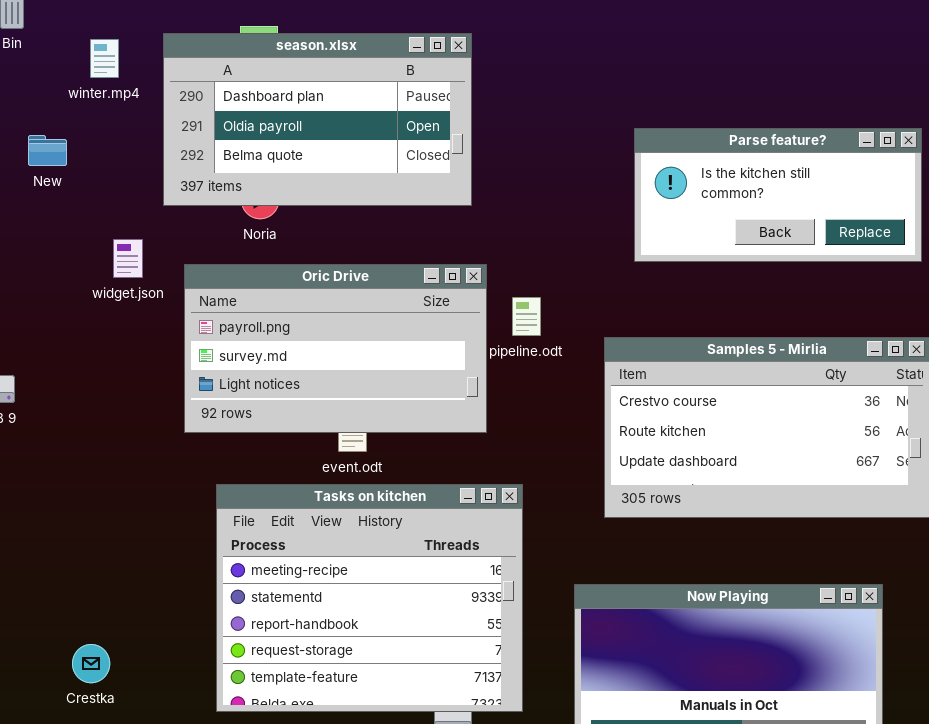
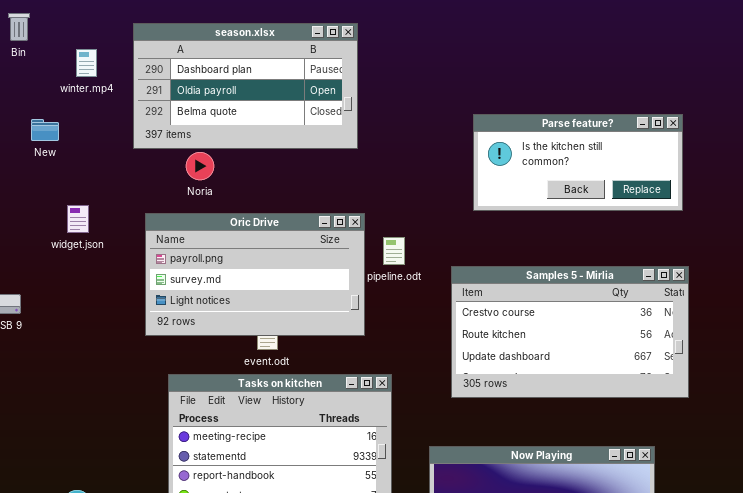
season.xlsx: [163,33,472,206] -> [133,23,358,149], moved
widget.json: [113,239,143,278] -> [67,205,89,233], moved

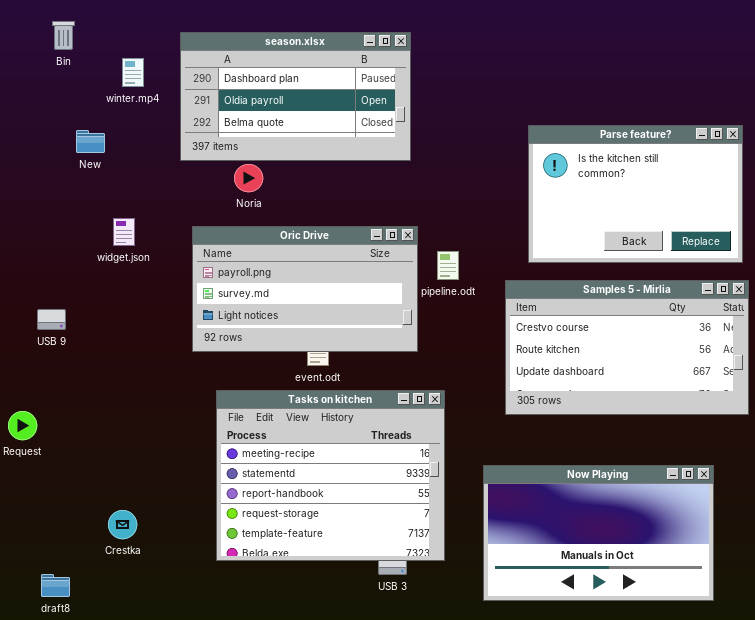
Parse feature?: [473,114,683,211] -> [528,125,743,263], resized

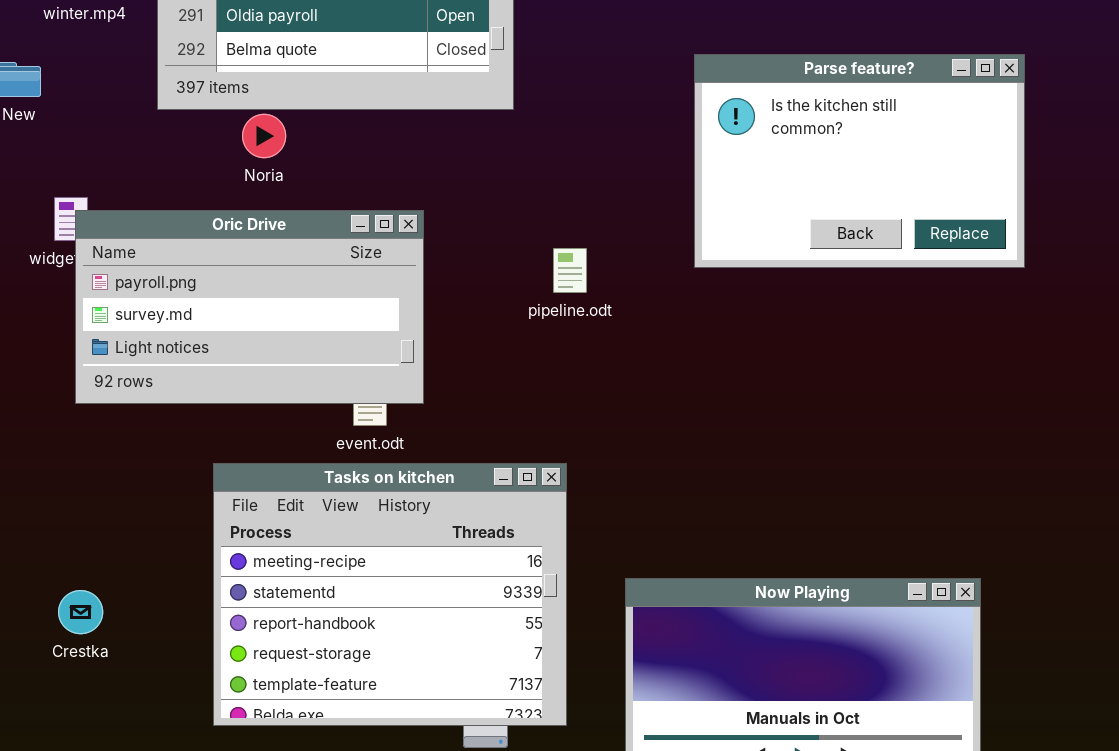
Oric Drive: [192,226,418,352] -> [75,210,424,404], moved
Samples 5 - Mirlia: [505,280,749,415] -> none, closed
Crestka: [108,510,137,539] -> [58,590,103,634], moved

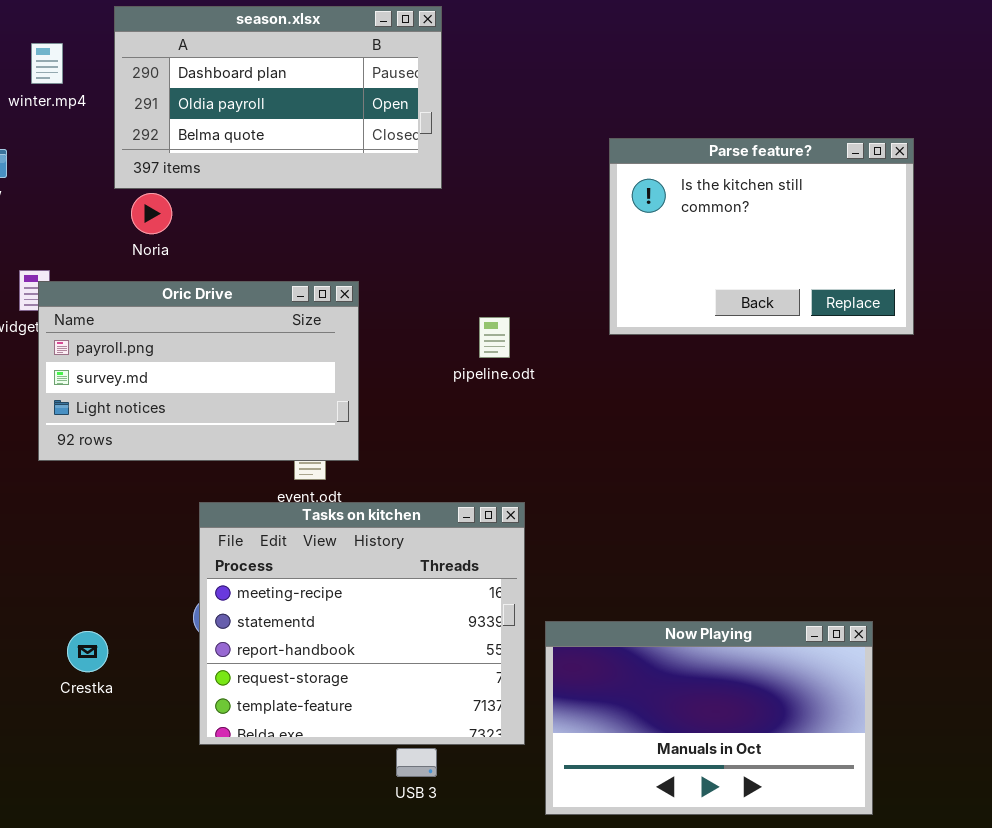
Noria: [242,114,286,158] -> [131,193,172,234], moved
Tasks on kitchen: [213,463,567,726] -> [199,502,525,745], moved
Crestka: [58,590,103,634] -> [67,631,108,672], moved

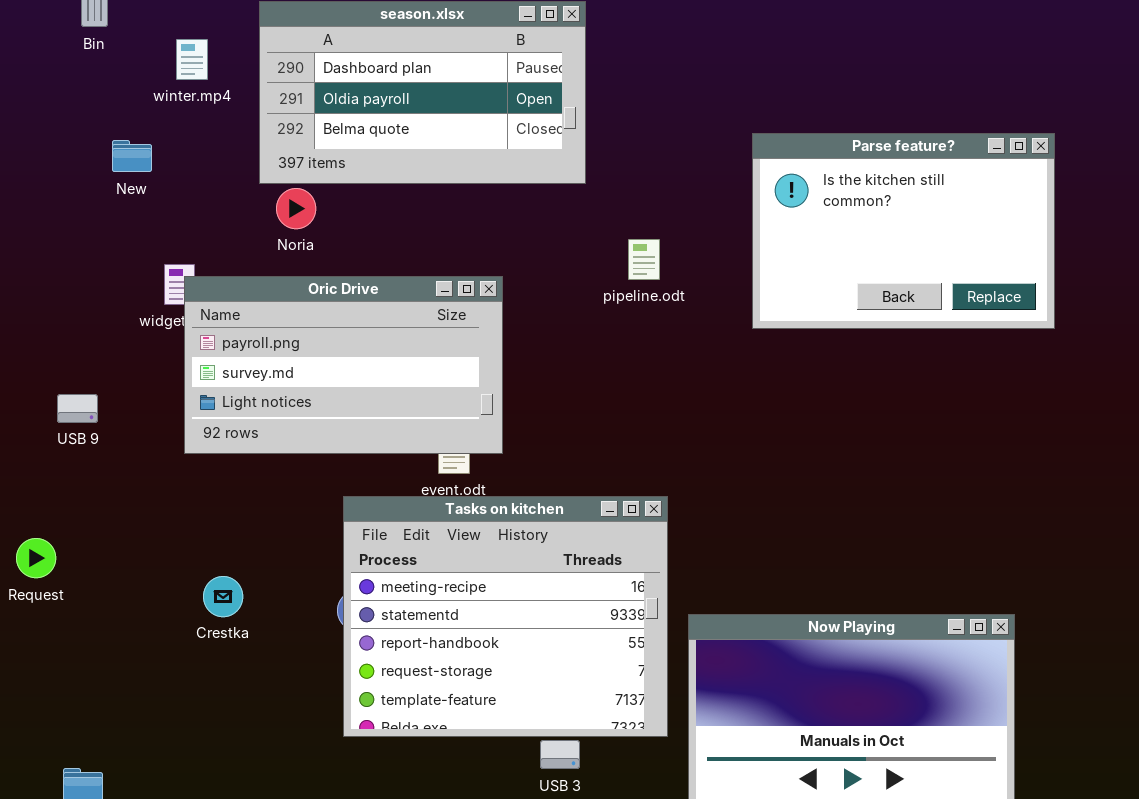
pipeline.odt: [479,317,510,358] -> [628,239,660,280], moved
Crestka: [67,631,108,672] -> [203,576,243,617], moved

